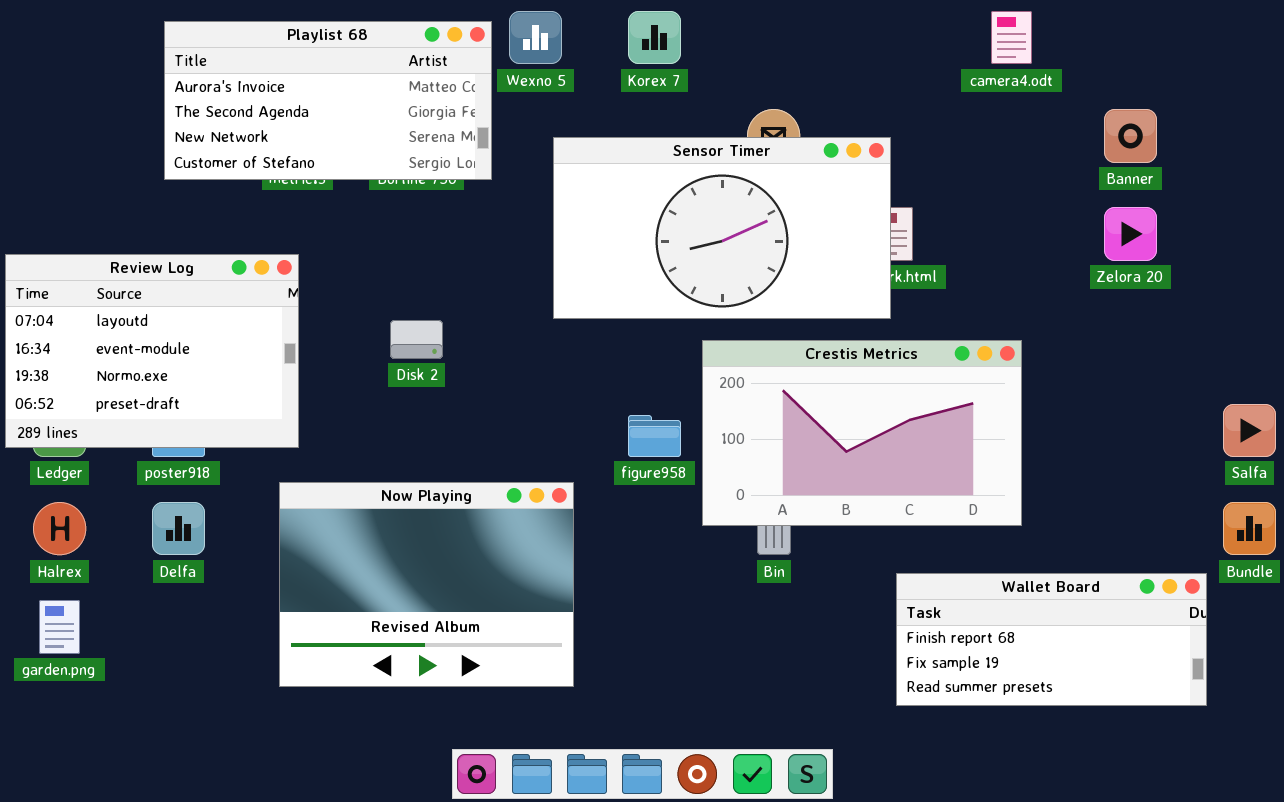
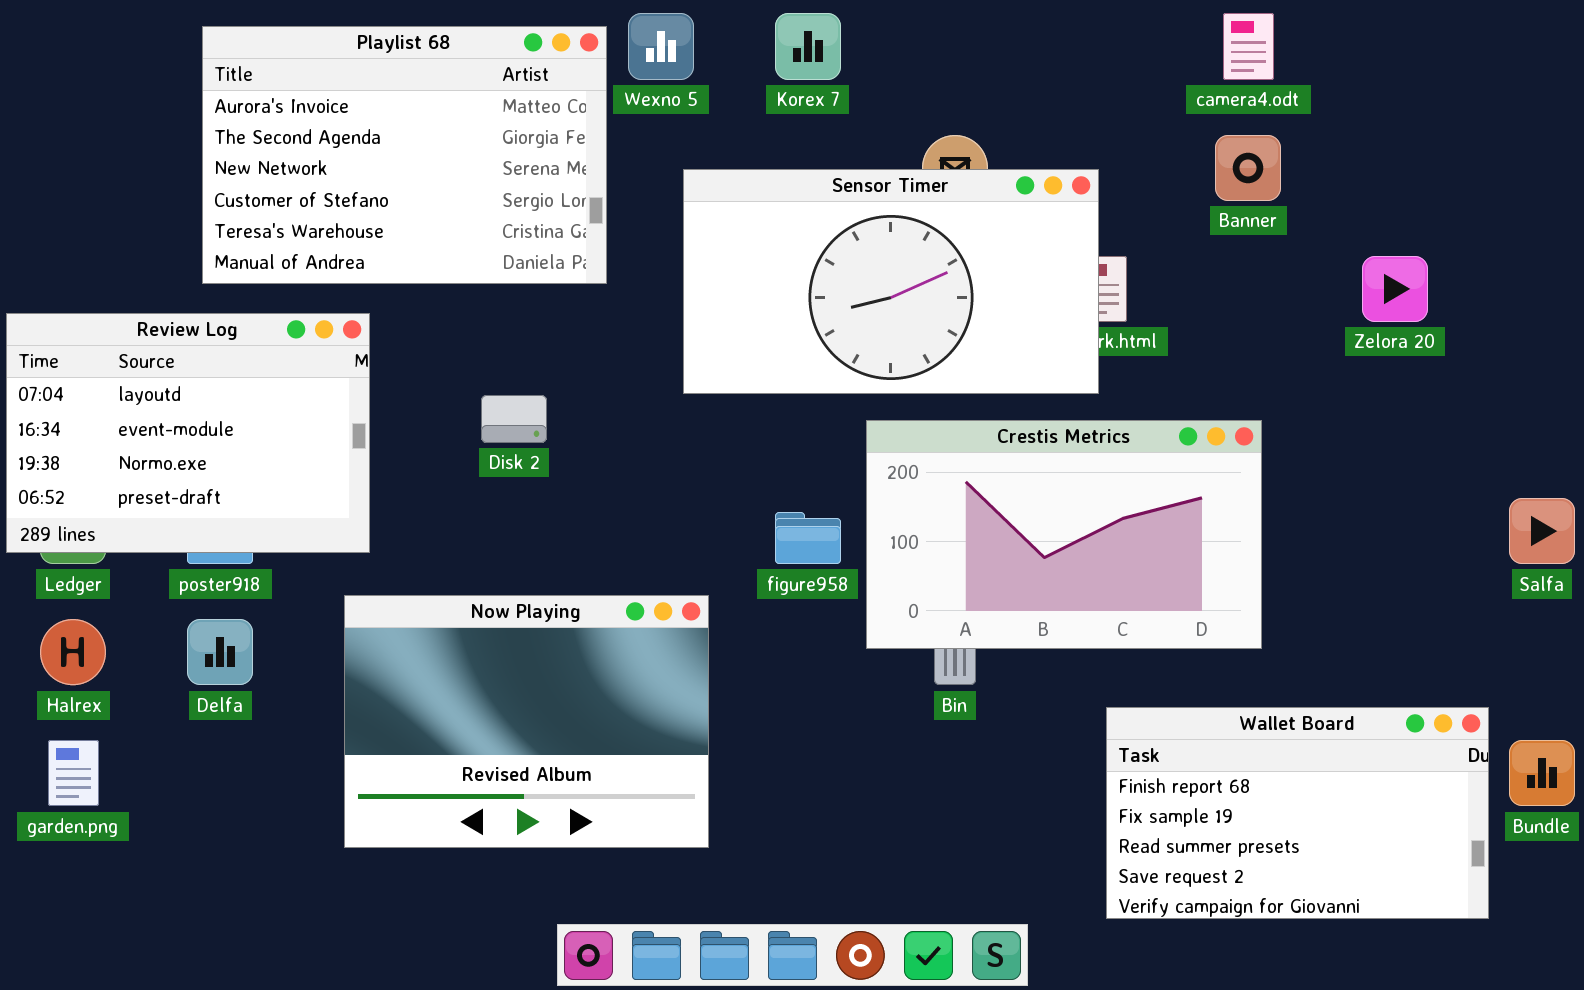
Playlist 68: [164,21,492,180] -> [202,26,607,284], resized
Banner: [1104,109,1157,163] -> [1215,135,1281,201], moved
Bundle: [1223,502,1276,555] -> [1509,740,1575,806], moved
Wallet Board: [896,573,1207,706] -> [1106,707,1489,919], resized

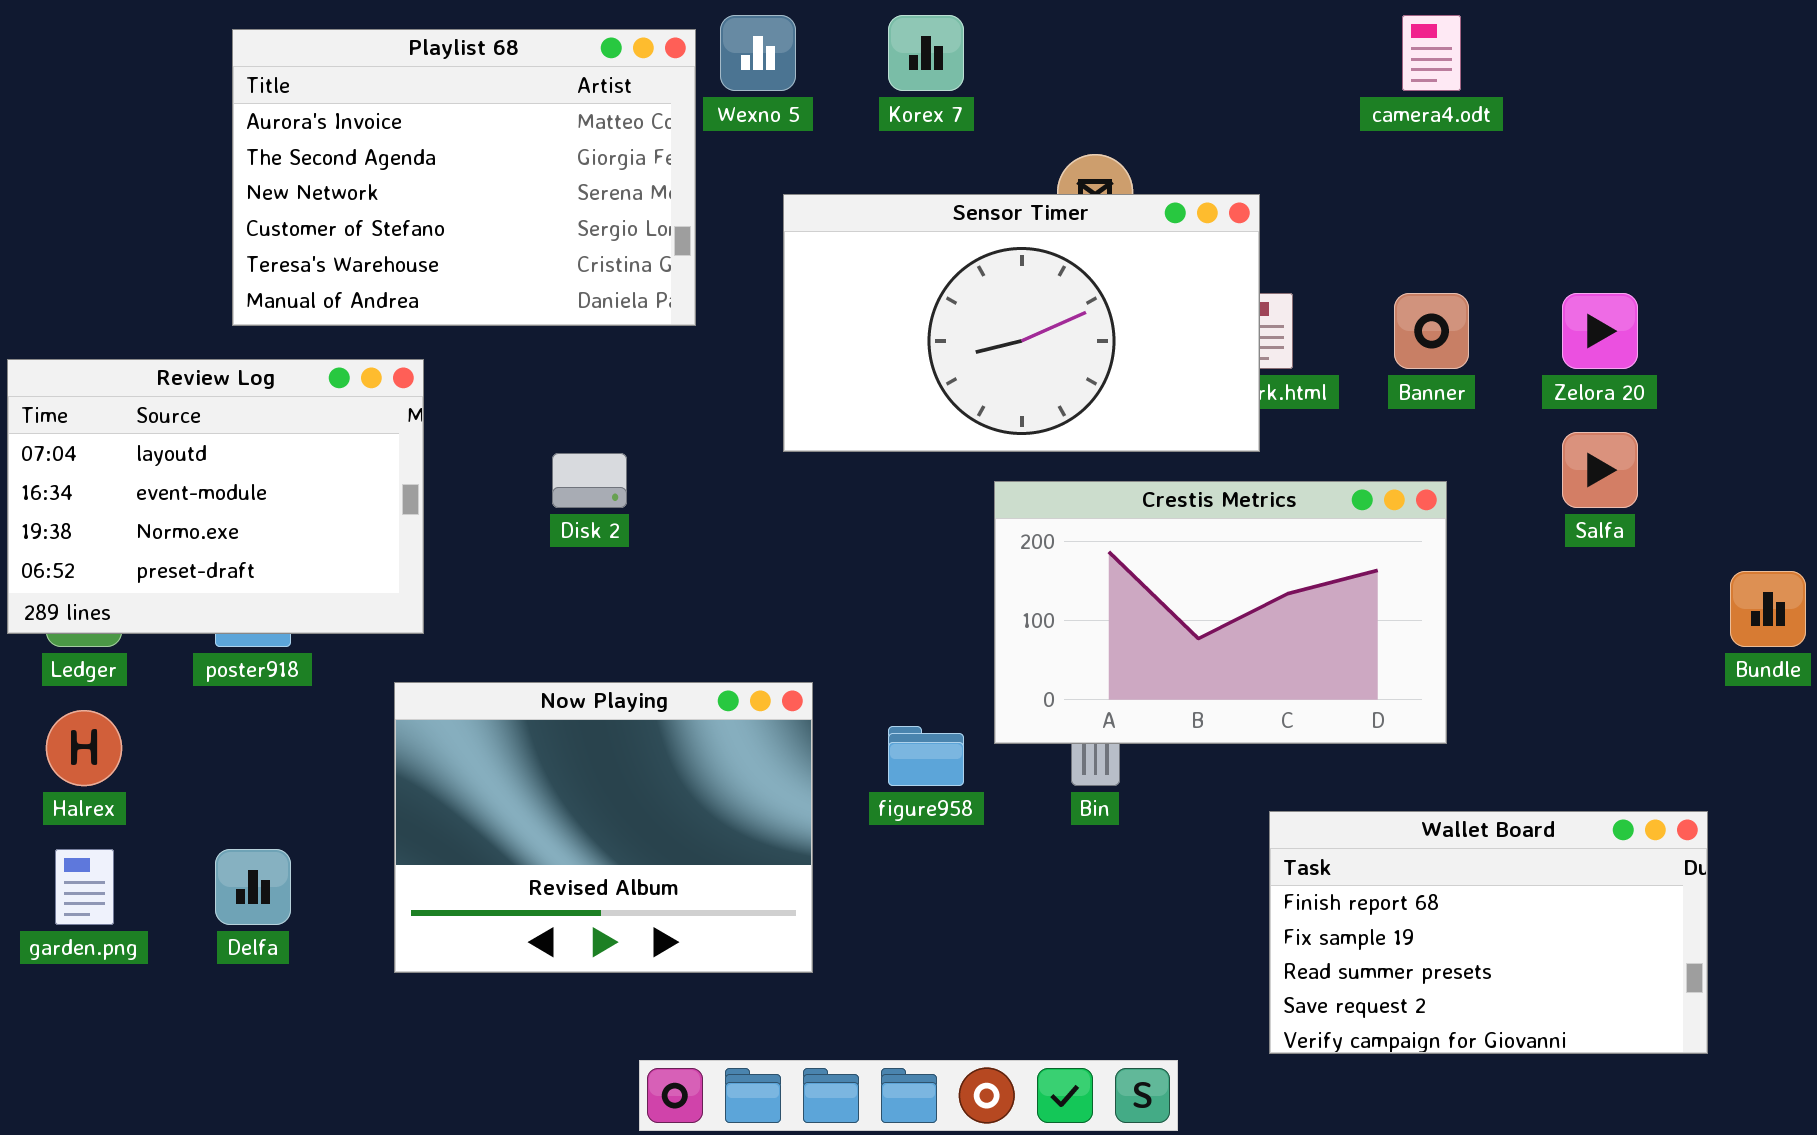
Banner: [1215,135,1281,201] -> [1394,293,1469,369], moved
Salfa: [1509,498,1575,564] -> [1562,432,1638,508], moved
figure958: [775,512,841,564] -> [888,726,964,786], moved
Delfa: [187,619,253,685] -> [215,849,291,925], moved
Bundle: [1509,740,1575,806] -> [1730,571,1806,647], moved

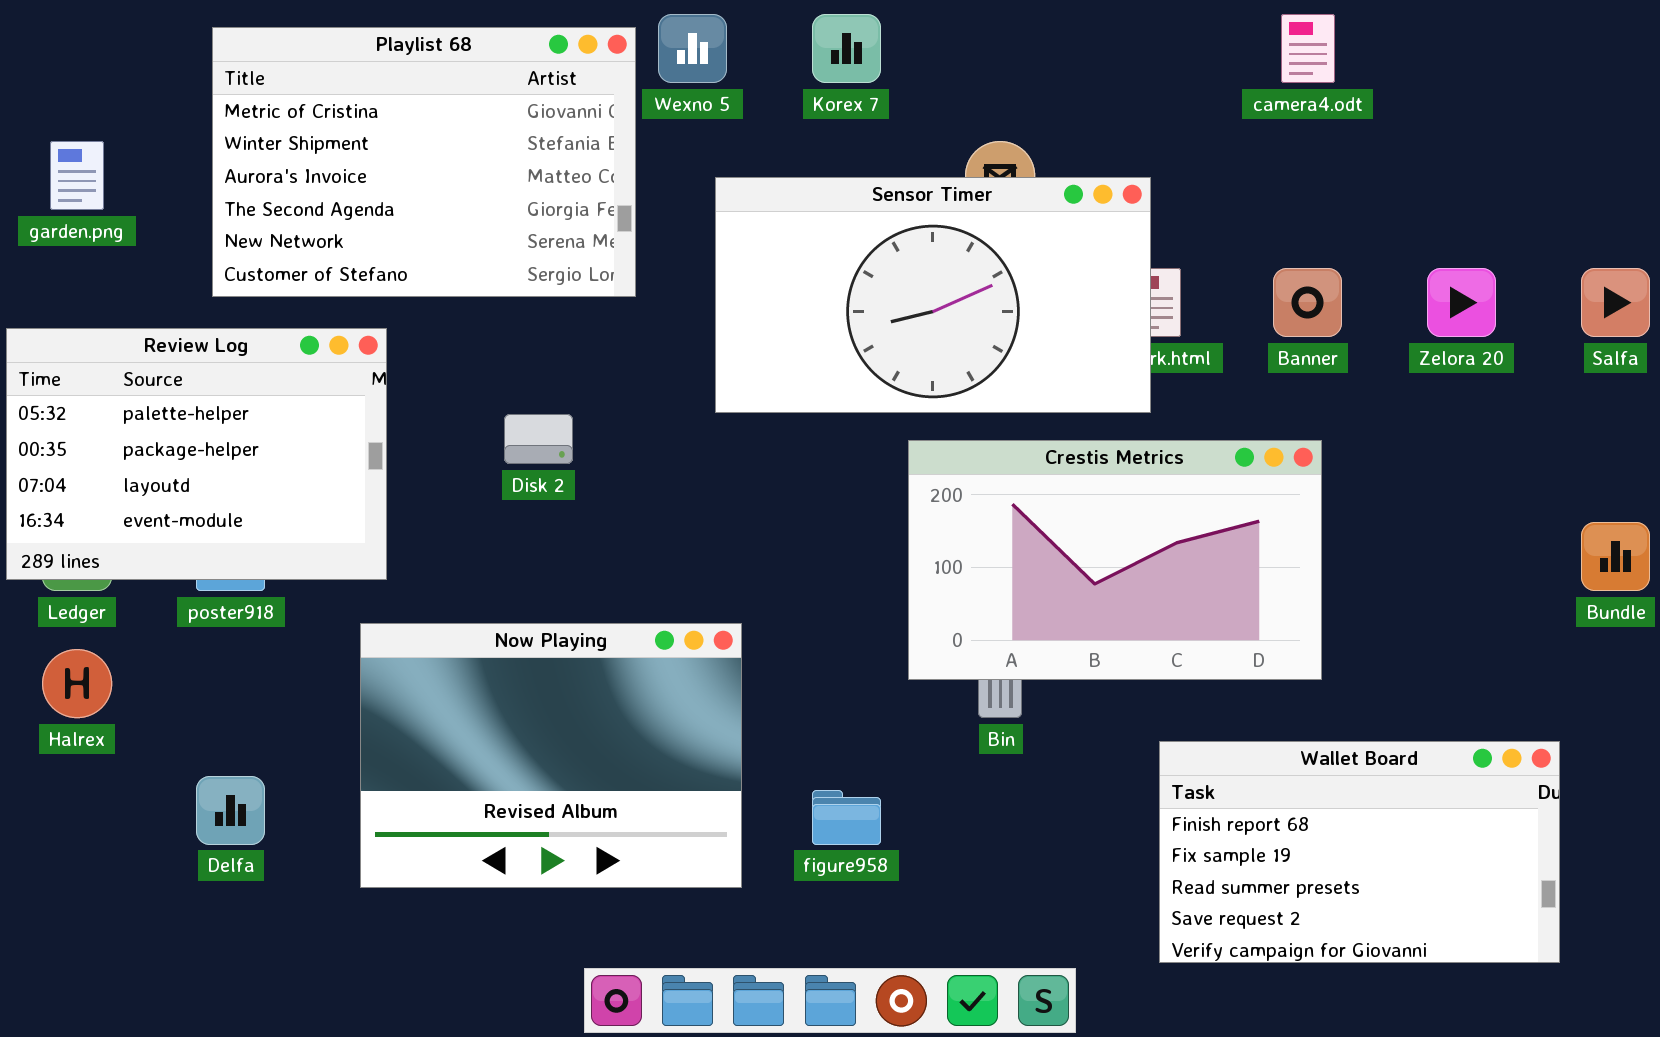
Playlist 68: [232,29,696,326] -> [212,27,636,297], scrolled up 2 rows
Review Log: [7,359,424,634] -> [6,328,387,580], scrolled up 2 rows
Salfa: [1562,432,1638,508] -> [1581,268,1650,337], moved
figure958: [888,726,964,786] -> [812,790,881,845], moved
garden.png: [55,849,114,925] -> [50,141,104,210], moved

